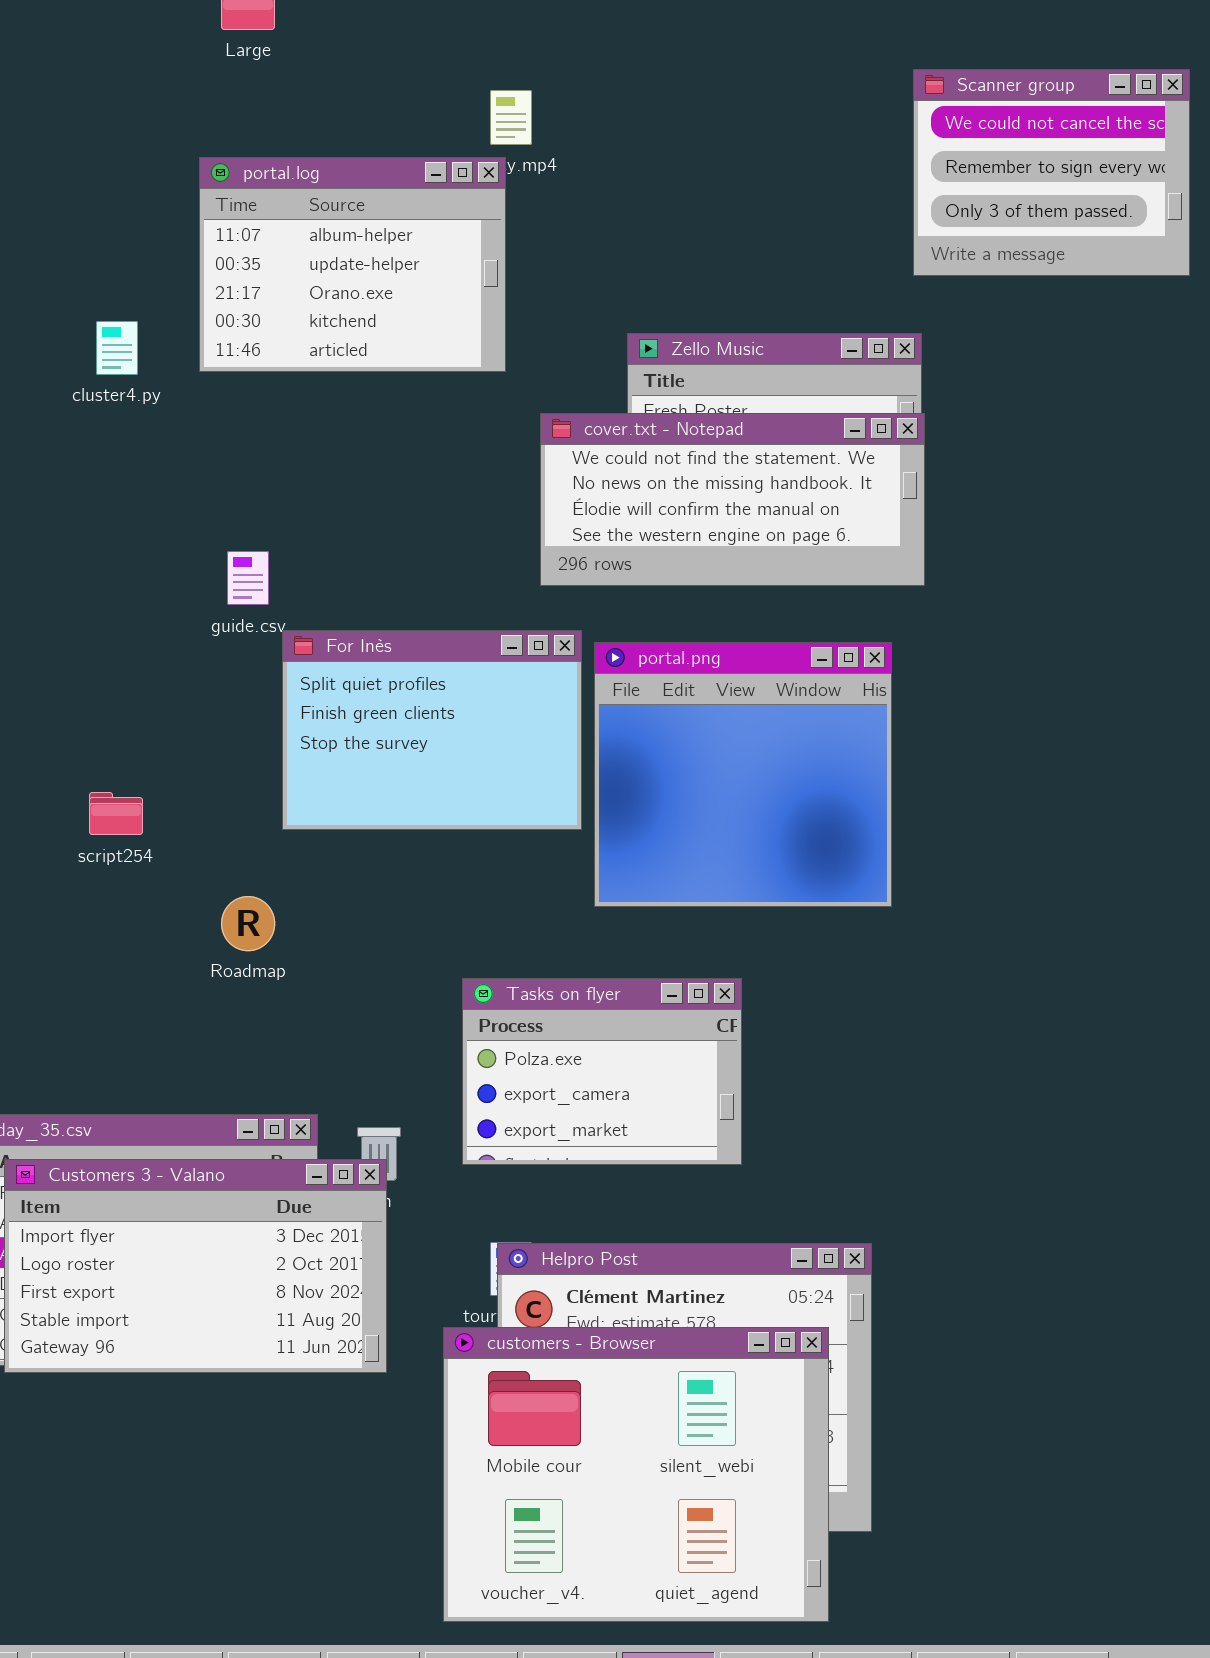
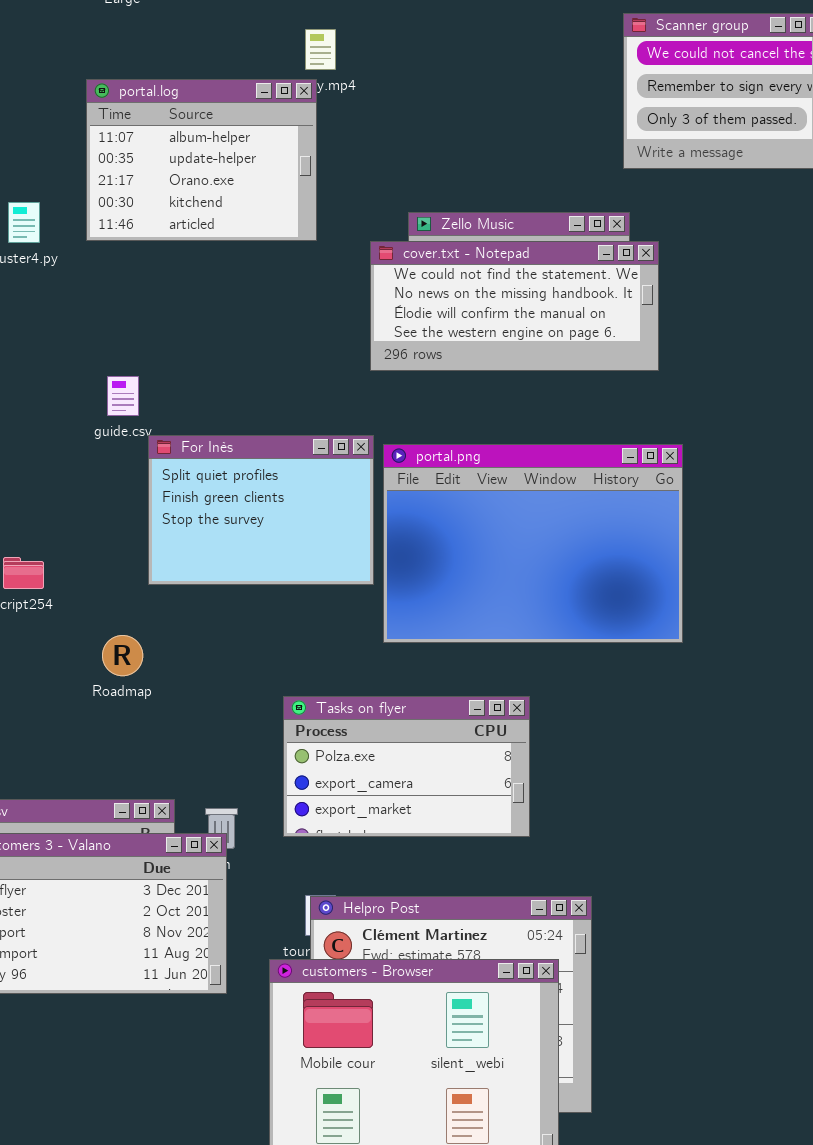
cover.txt - Notepad: [540,413,925,586] -> [370,241,659,371], moved
portal.png: [594,642,892,907] -> [383,444,683,643], resized
Tasks on flyer: [462,978,742,1165] -> [283,696,530,837], resized

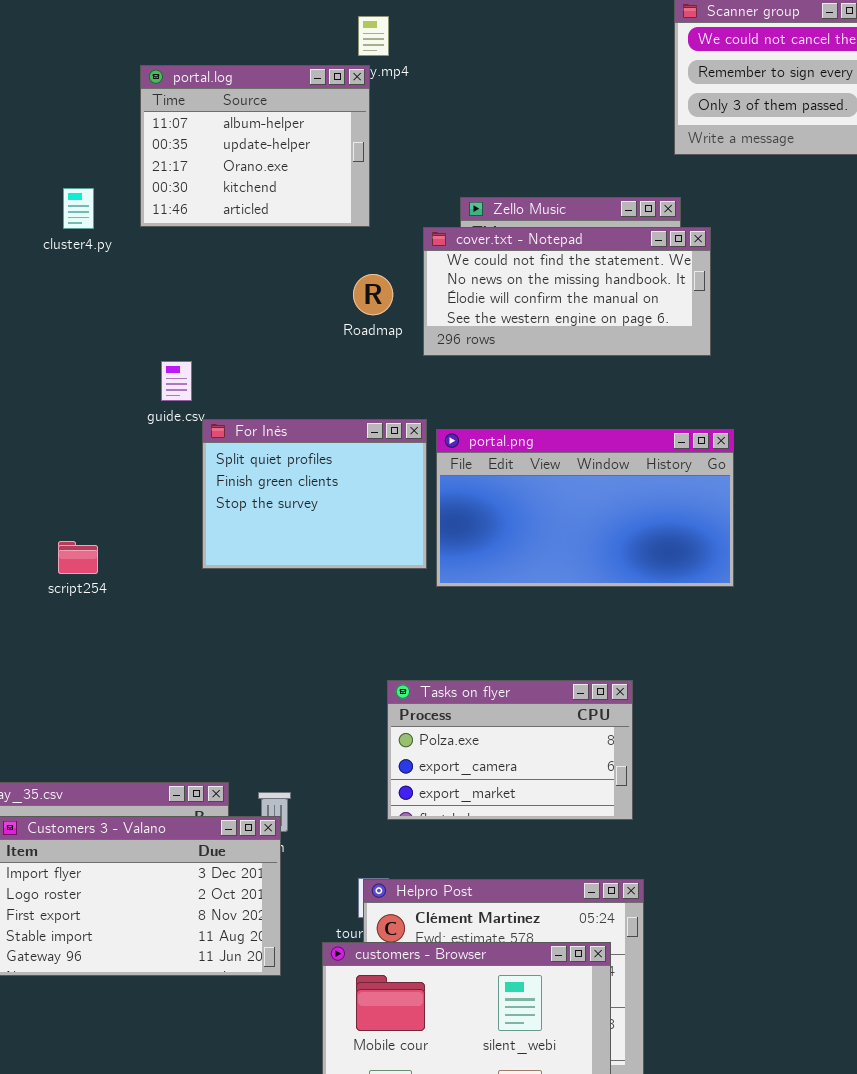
portal.png: [383,444,683,643] -> [436,429,734,587], resized
Roadmap: [102,635,143,676] -> [353,274,393,315], moved
Tasks on flyer: [283,696,530,837] -> [387,680,633,820], moved

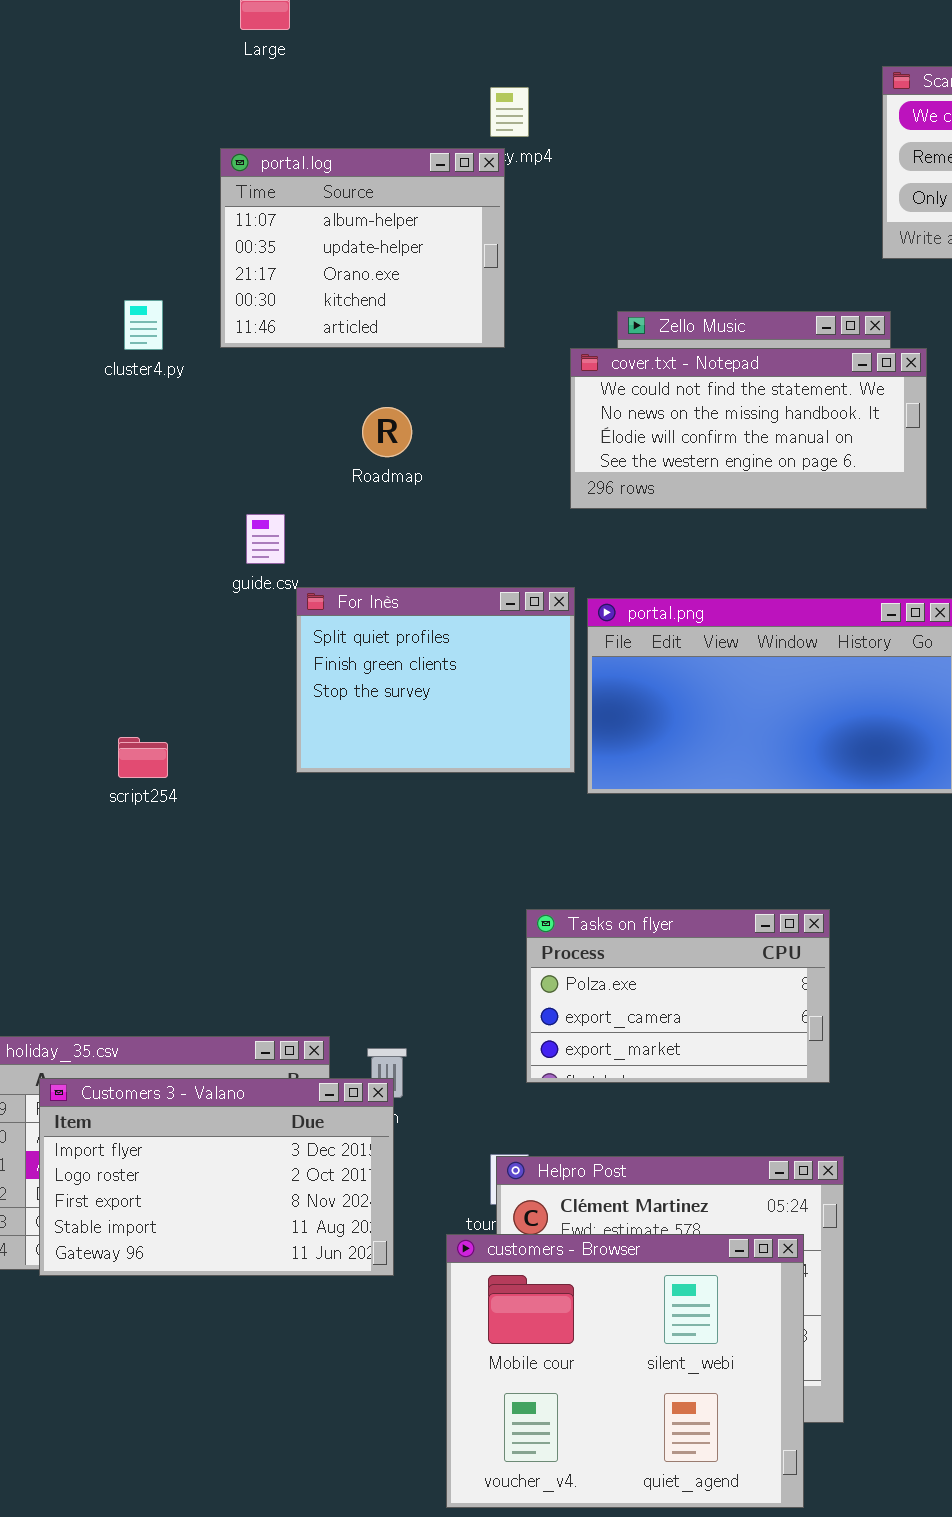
Roadmap: [353,274,393,315] -> [362,407,412,457], moved

